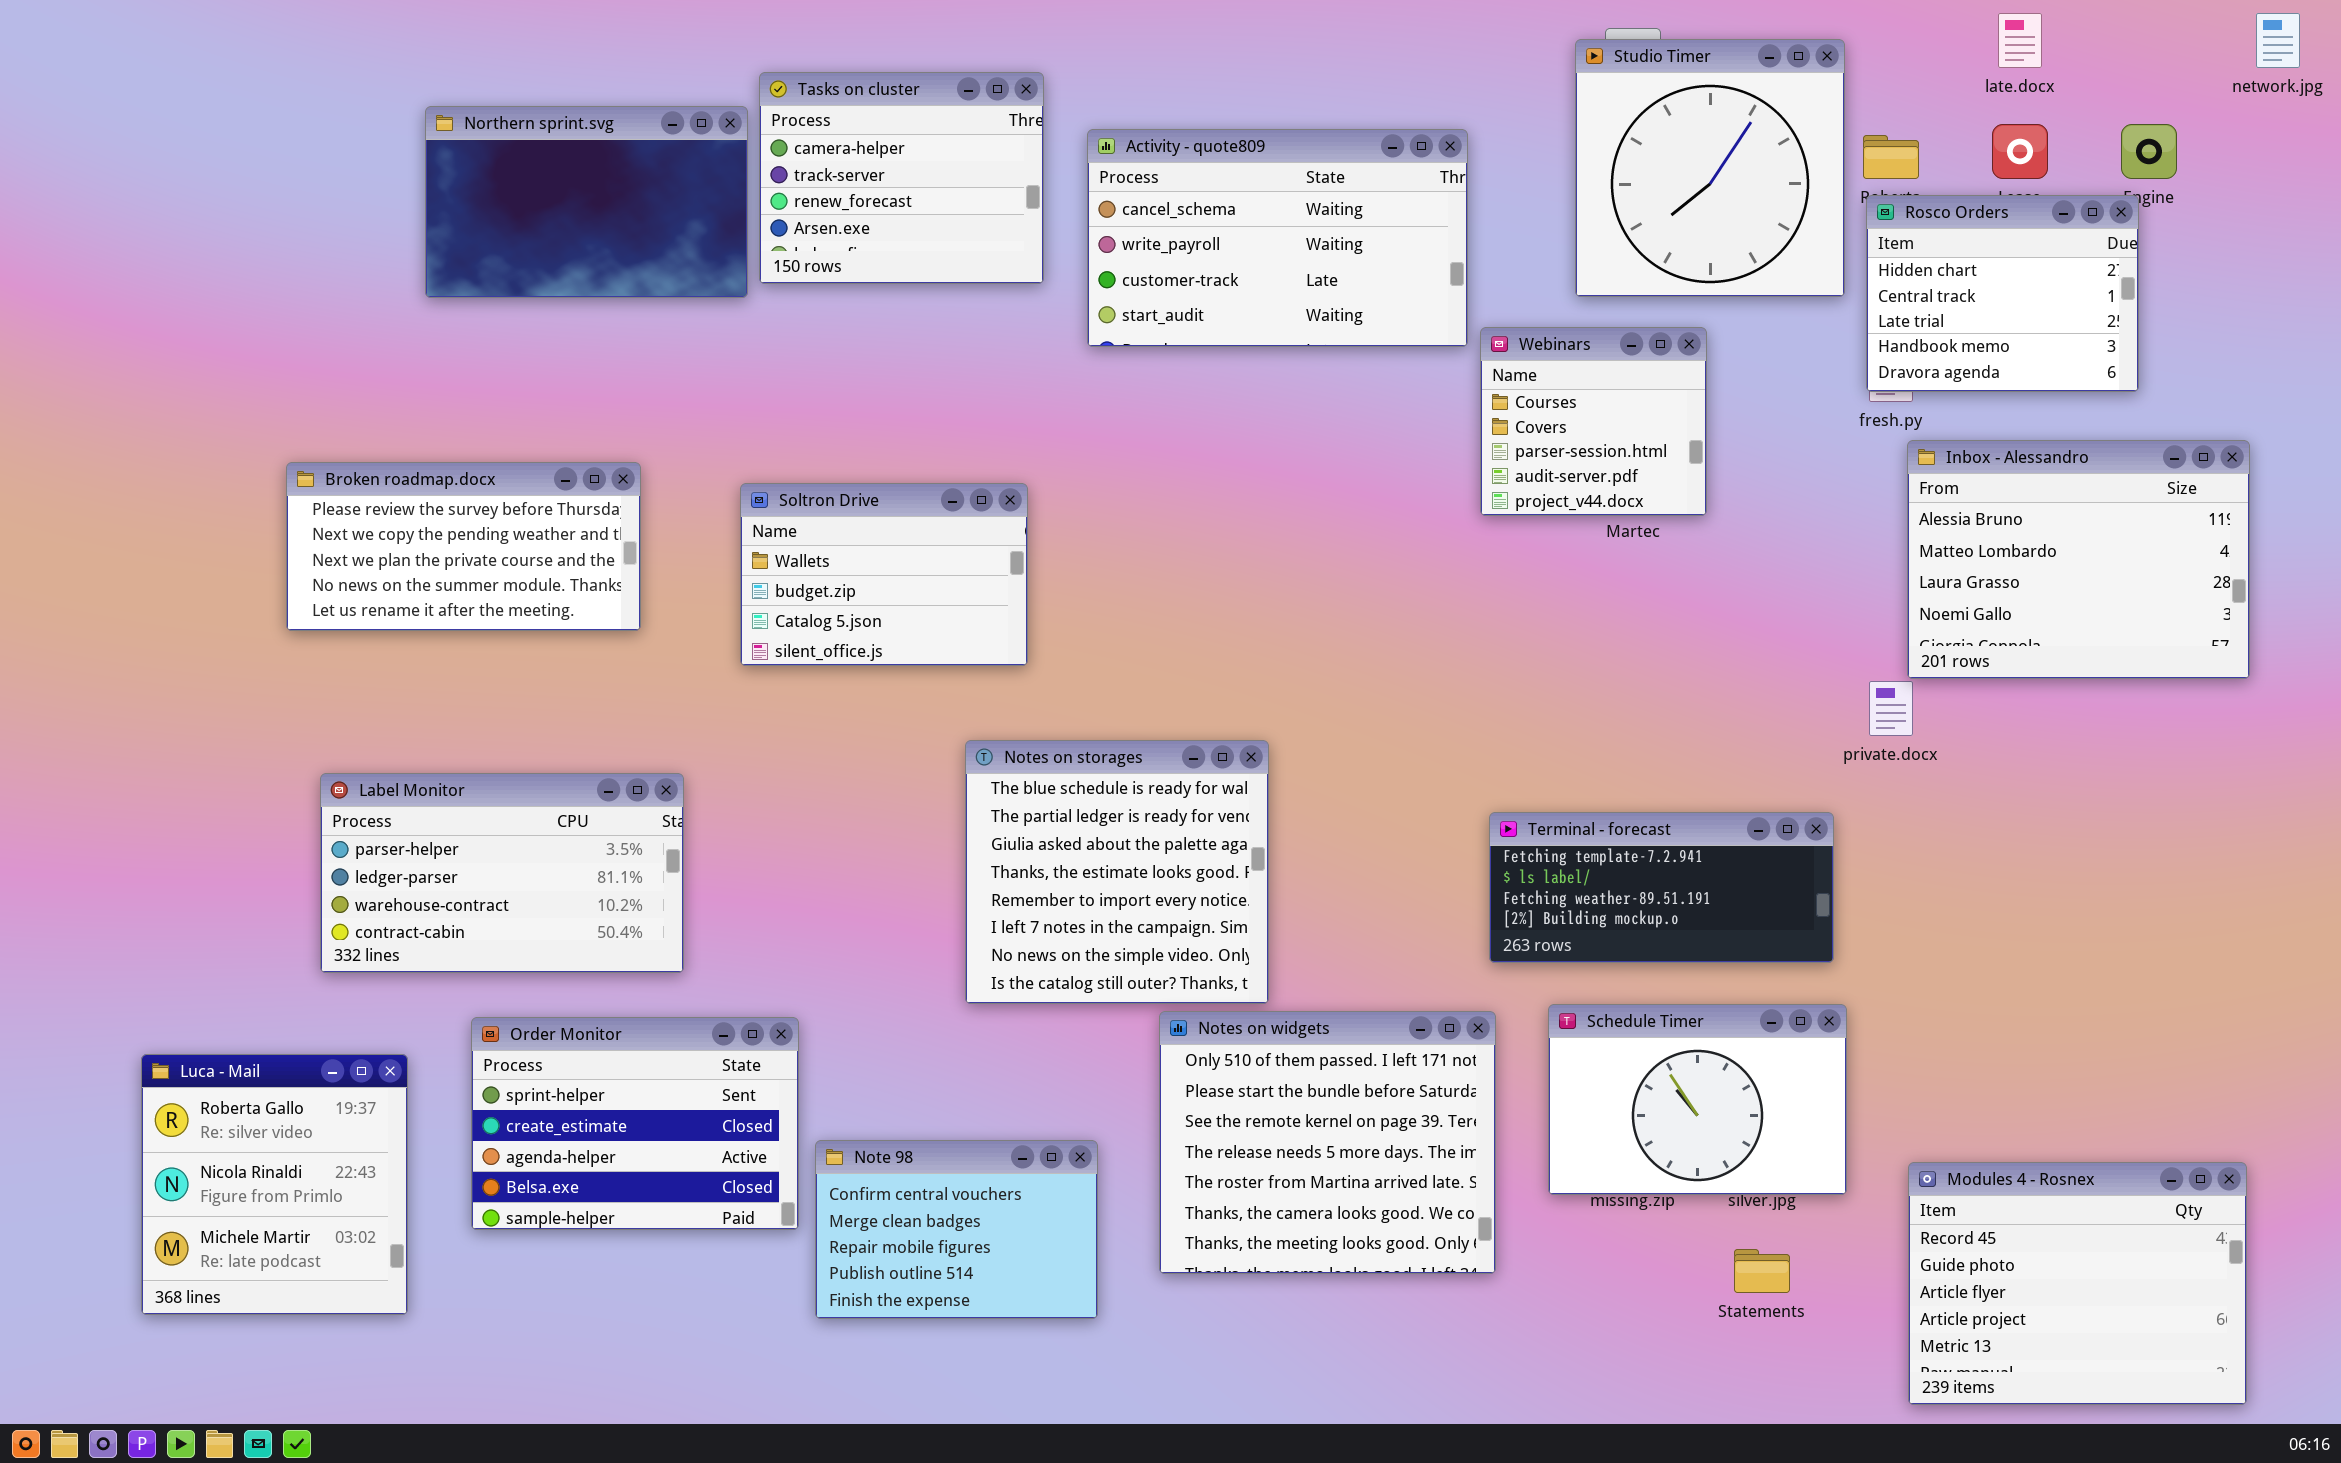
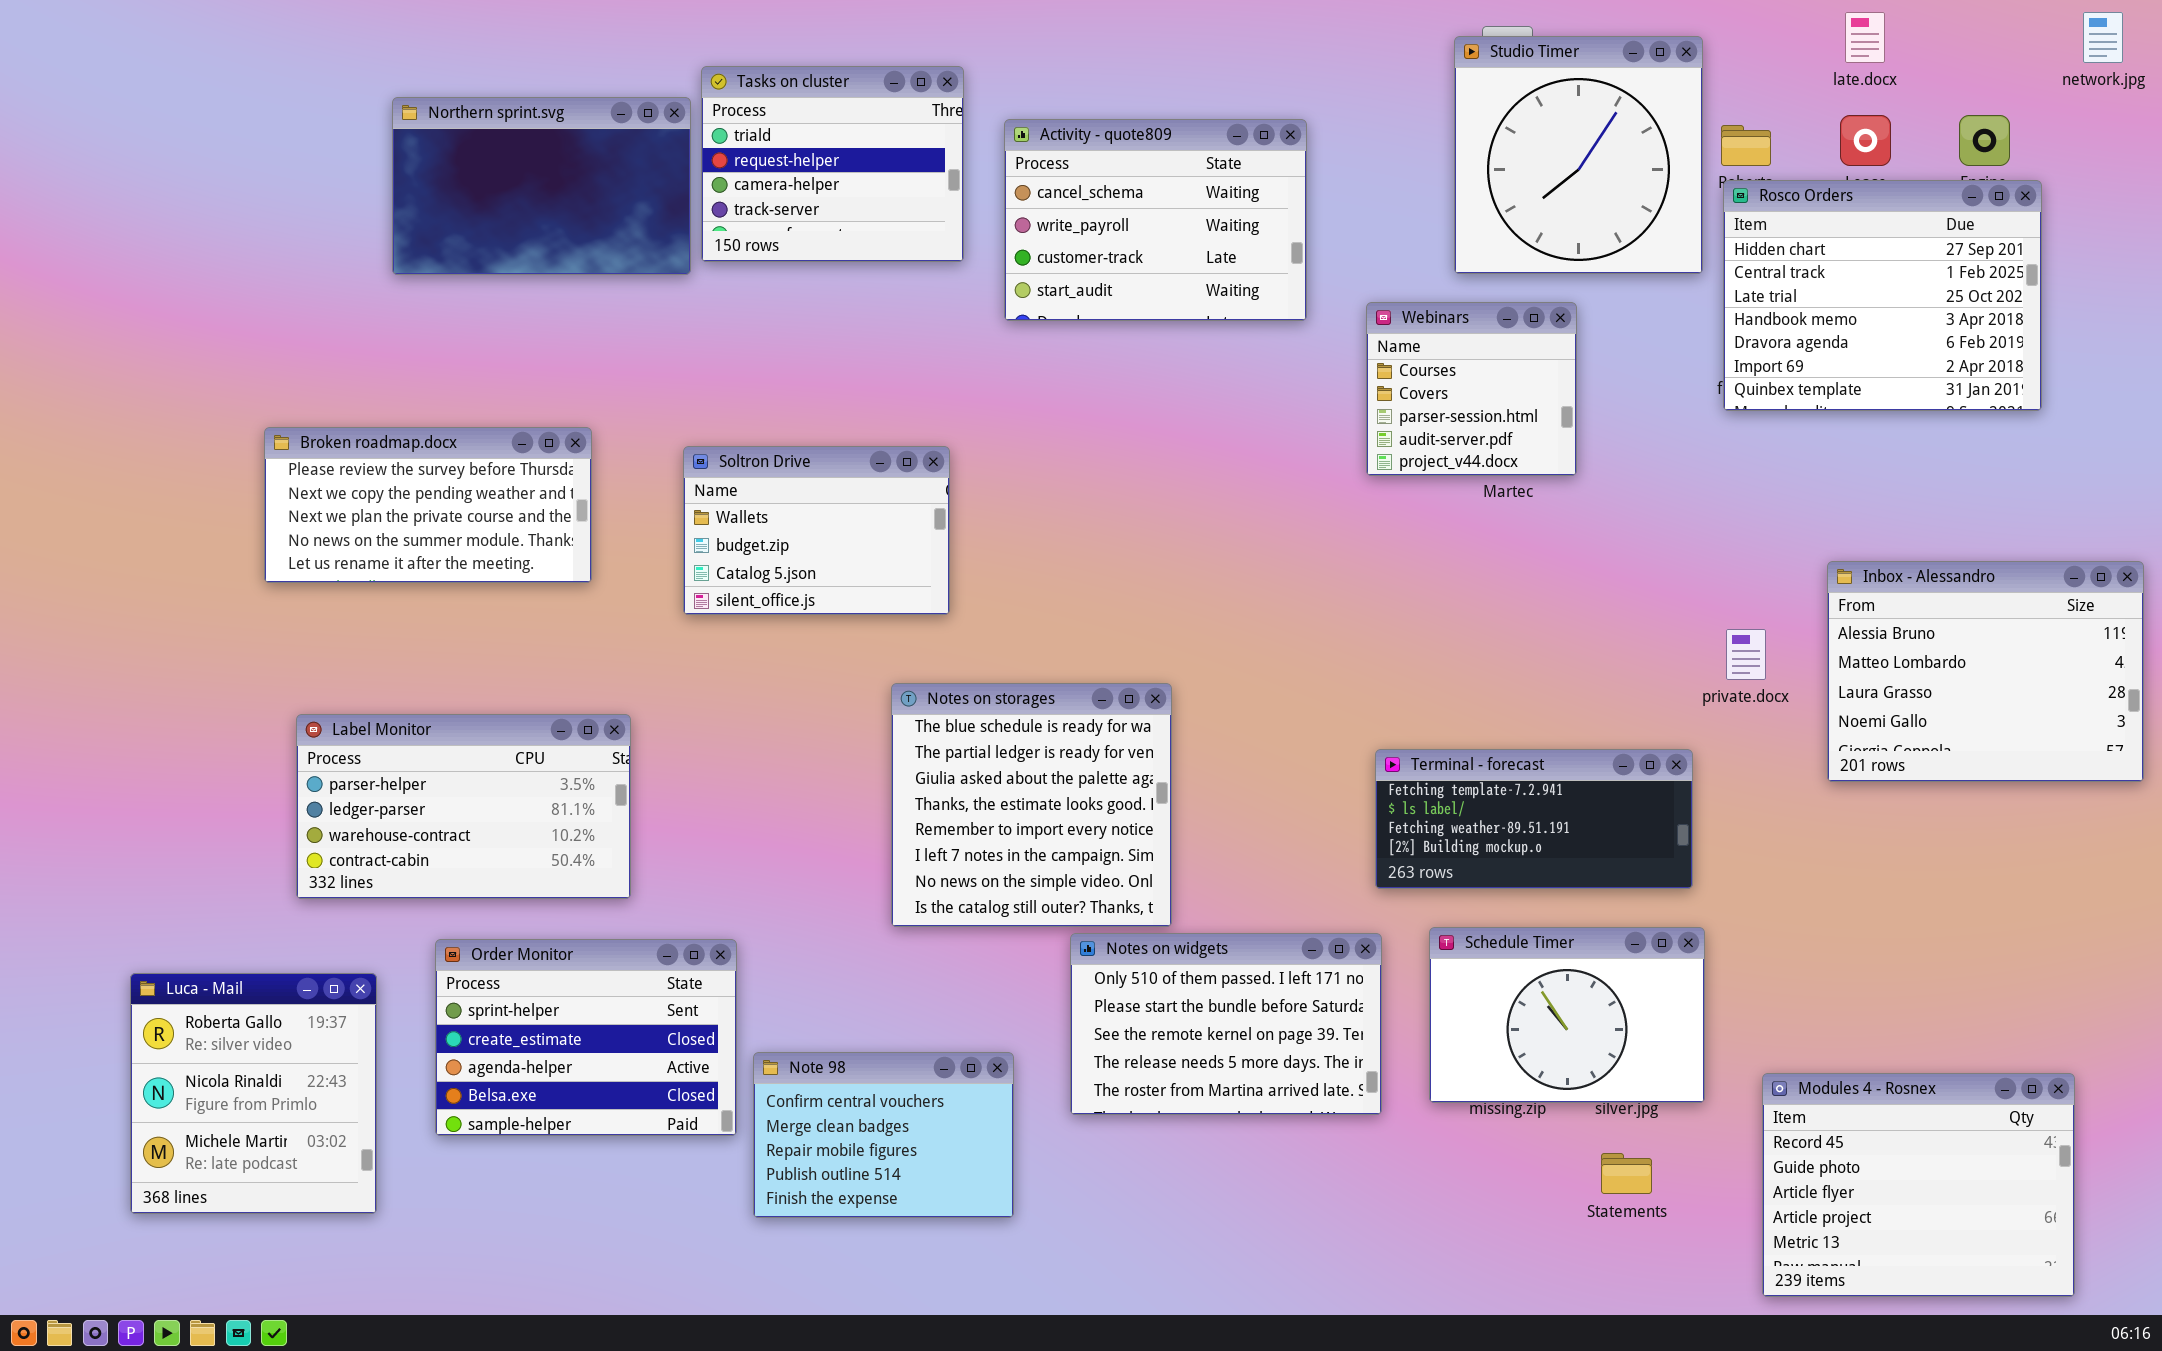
Tasks on cluster: [759,72,1044,284] -> [701,66,964,262], scrolled up 2 rows
Activity - quote809: [1087,129,1468,347] -> [1004,119,1307,321], resized
Rosco Orders: [1866,195,2139,392] -> [1723,180,2042,411], resized
Inbox - Alessandro: [1907,440,2250,679] -> [1827,561,2144,782], moved
Notes on widgets: [1159,1011,1496,1274] -> [1070,933,1382,1115], resized

